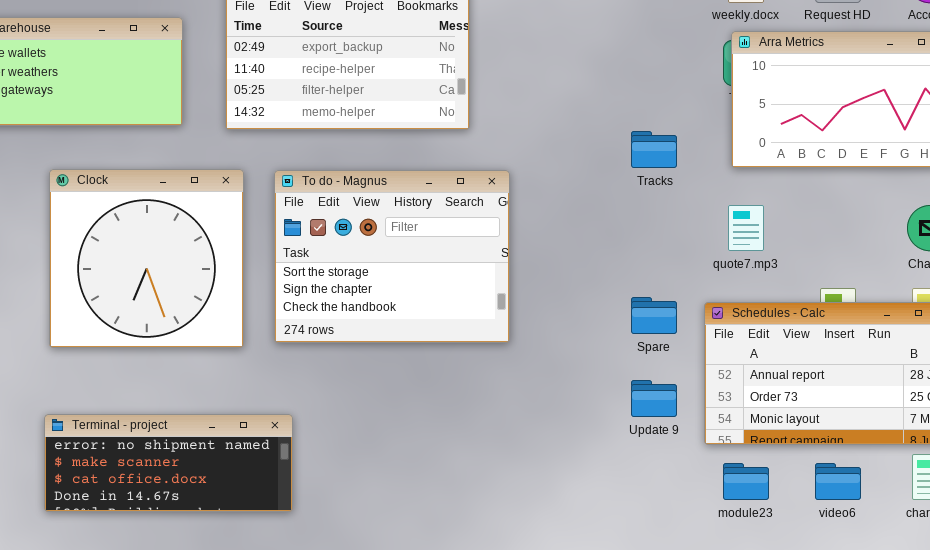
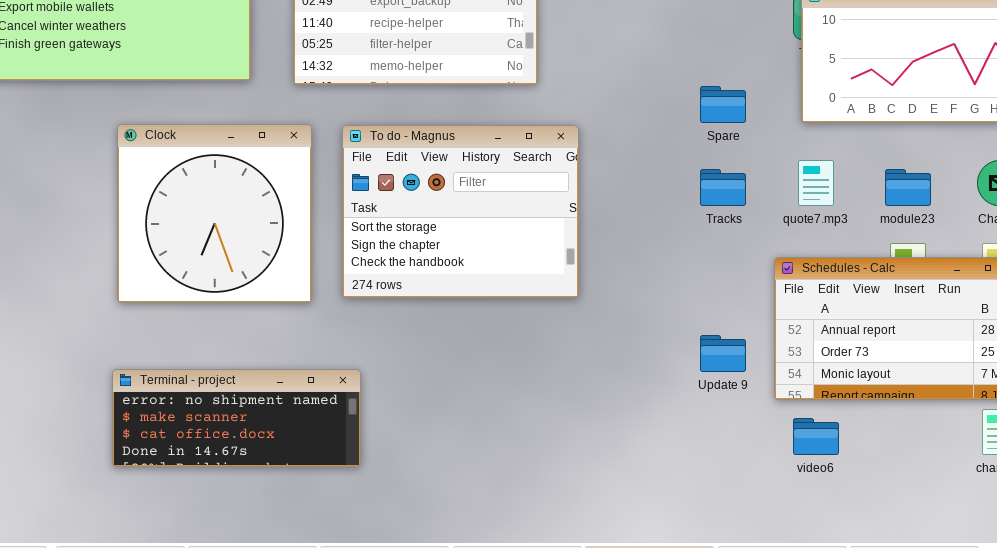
Tracks: [631,131,677,168] -> [700,169,746,206], moved
Spare: [631,297,677,334] -> [700,86,746,123], moved
module23: [723,463,769,500] -> [885,169,931,206], moved
video6: [815,463,861,500] -> [793,418,839,455], moved

